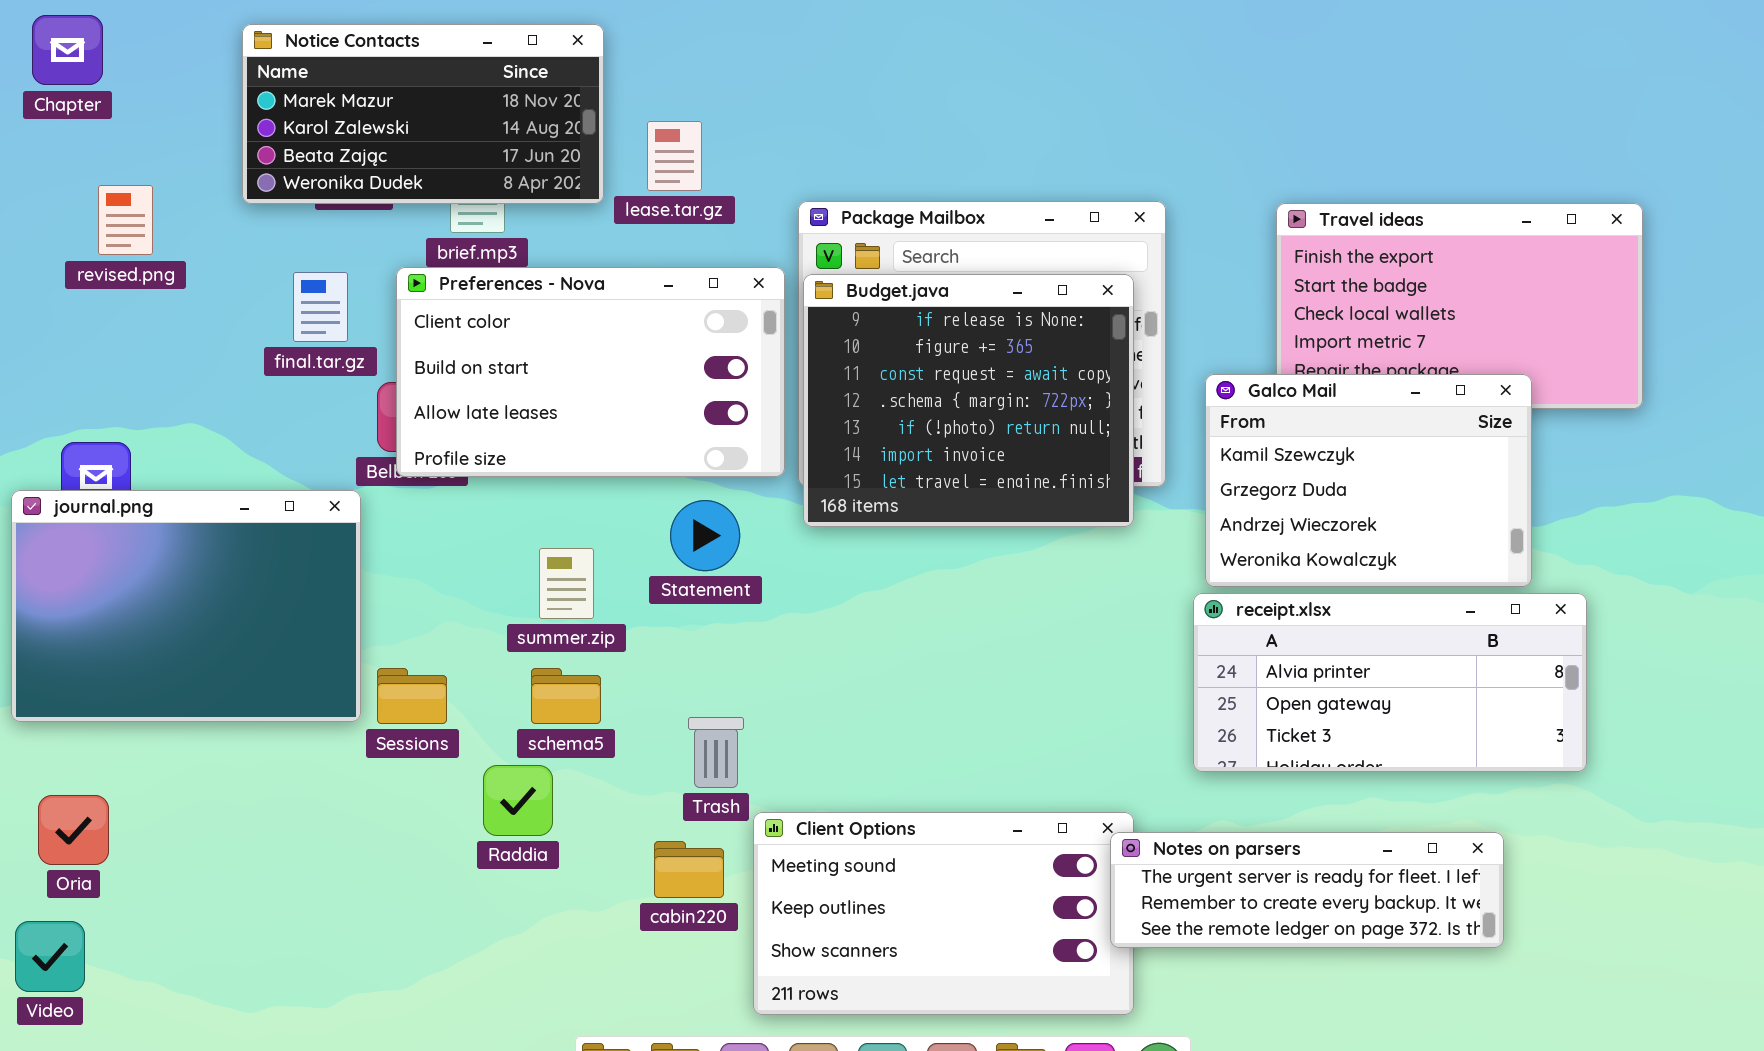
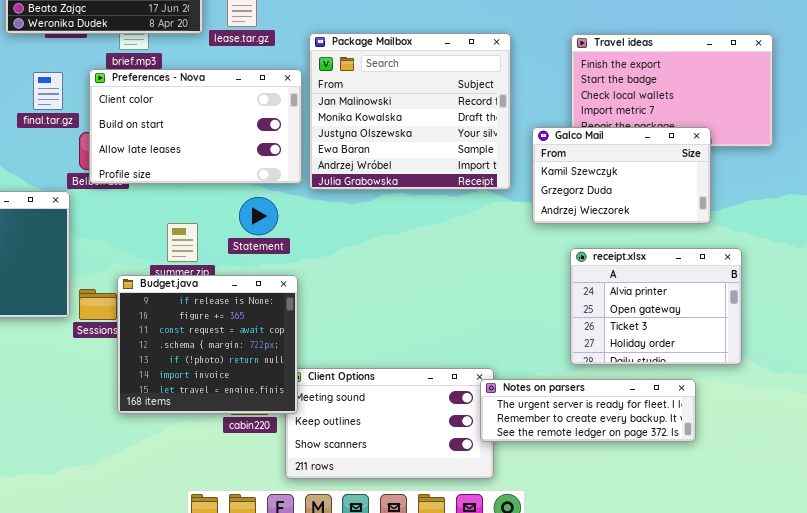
Budget.java: [803,274,1134,527] -> [117,275,298,414], moved
Galco Mail: [1205,374,1532,587] -> [532,127,711,224], resized
receipt.xlsx: [1193,593,1587,772] -> [570,248,742,365], resized

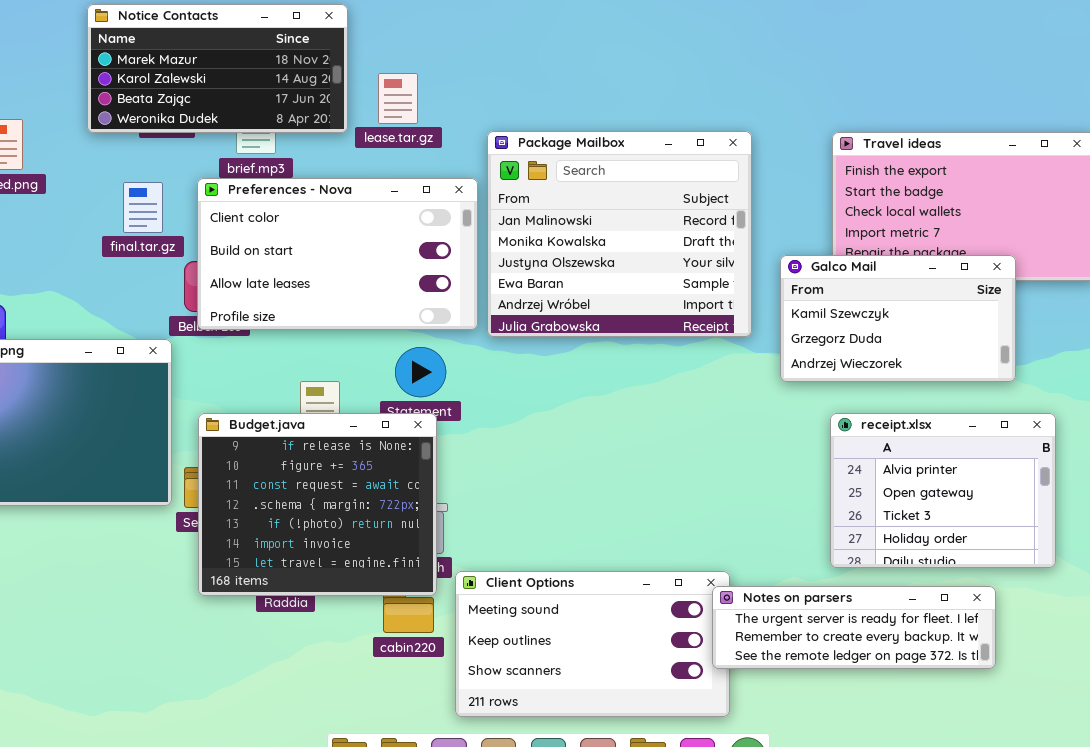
Budget.java: [117,275,298,414] -> [198,413,437,596], moved

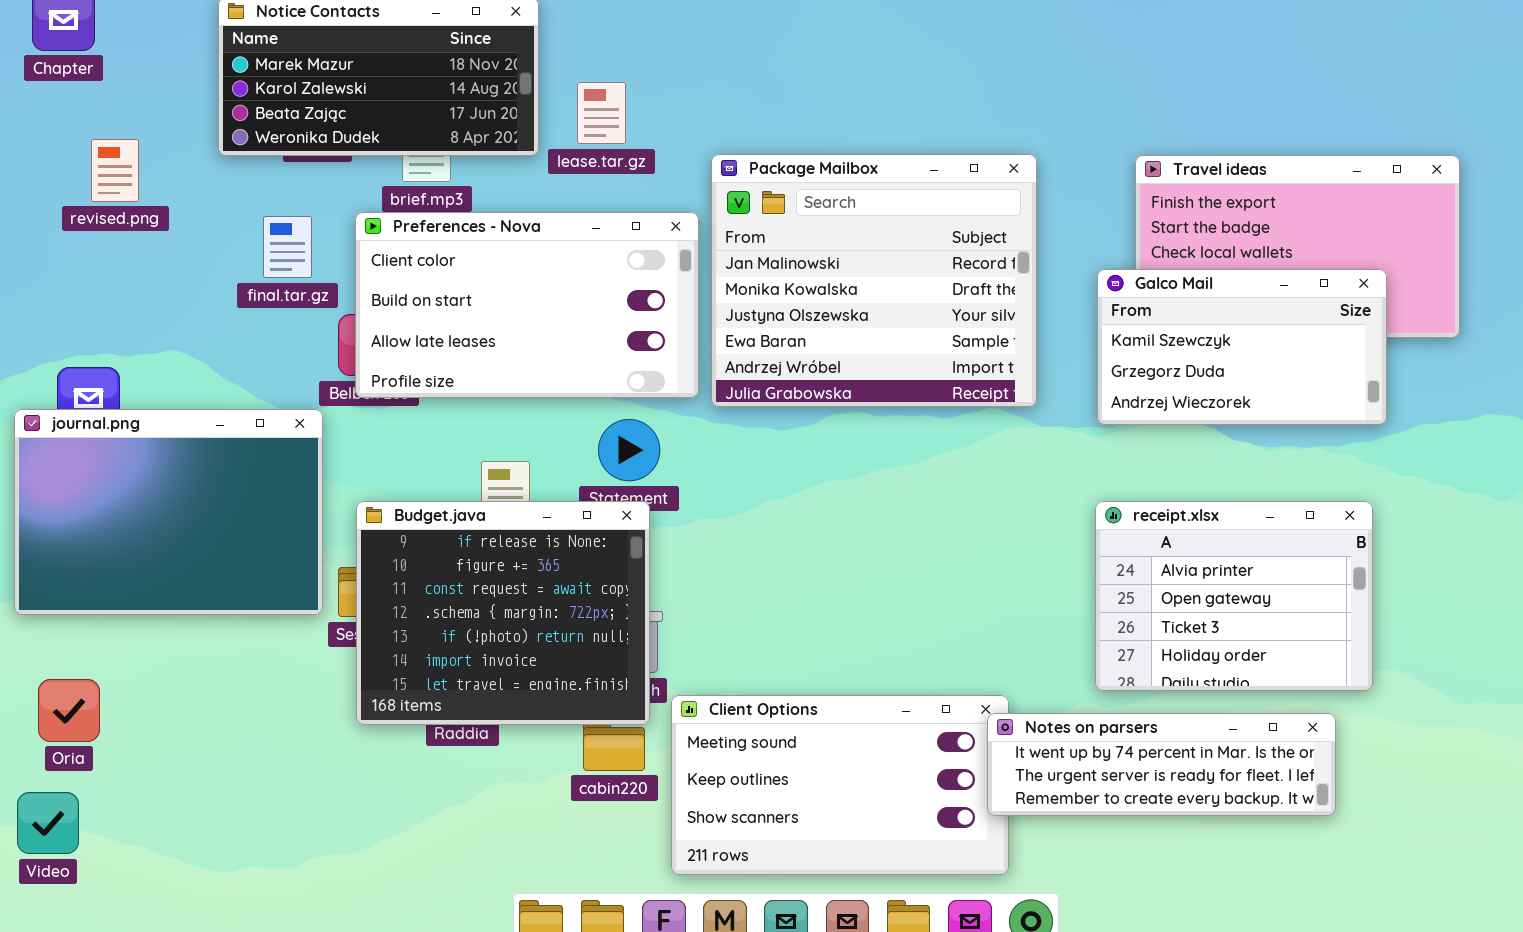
Galco Mail: [780,255,1016,382] -> [1097,269,1387,425], moved
receipt.xlsx: [830,413,1056,568] -> [1095,501,1373,691], moved
Notes on parsers: [712,586,996,669] -> [987,713,1336,816], scrolled up 1 row

